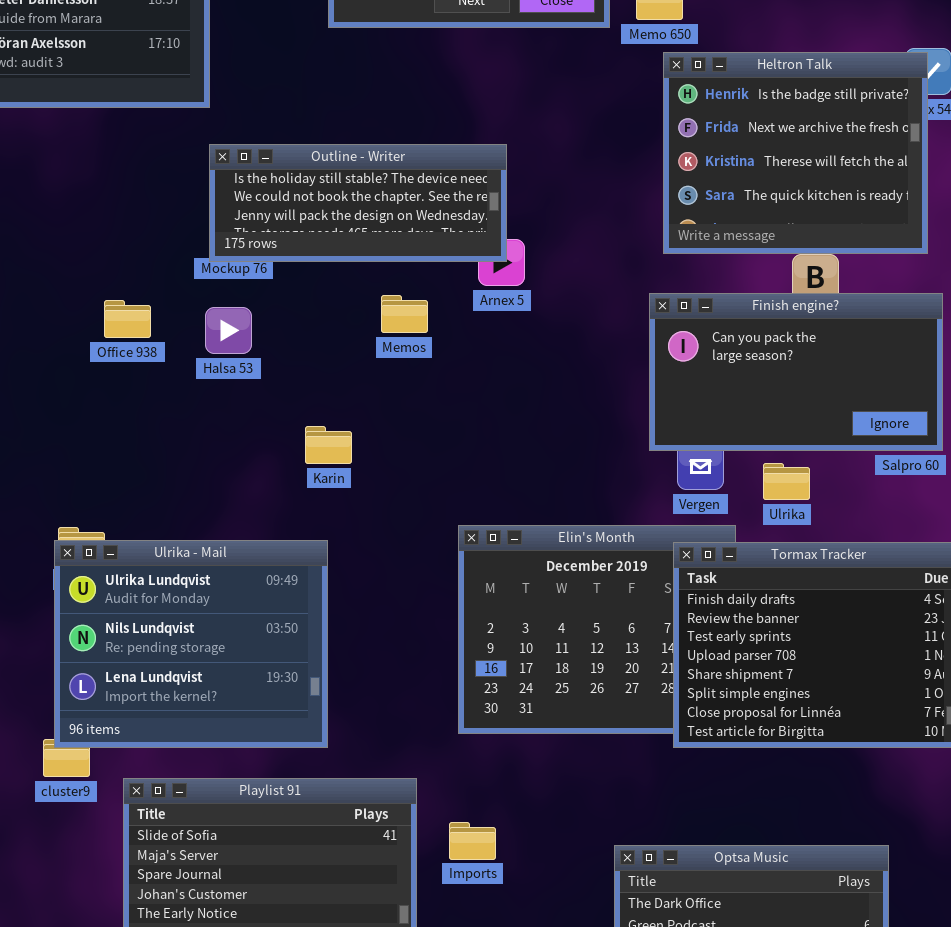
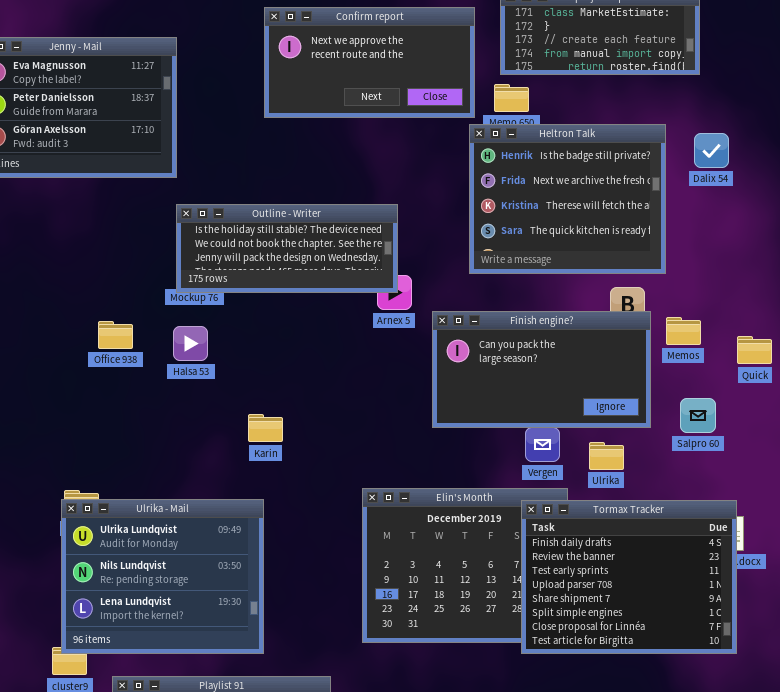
Heltron Talk: [663,52,928,254] -> [469,124,666,274], moved
Finish engine?: [649,293,943,451] -> [432,311,651,428], moved
Memos: [381,295,428,333] -> [666,317,701,345], moved

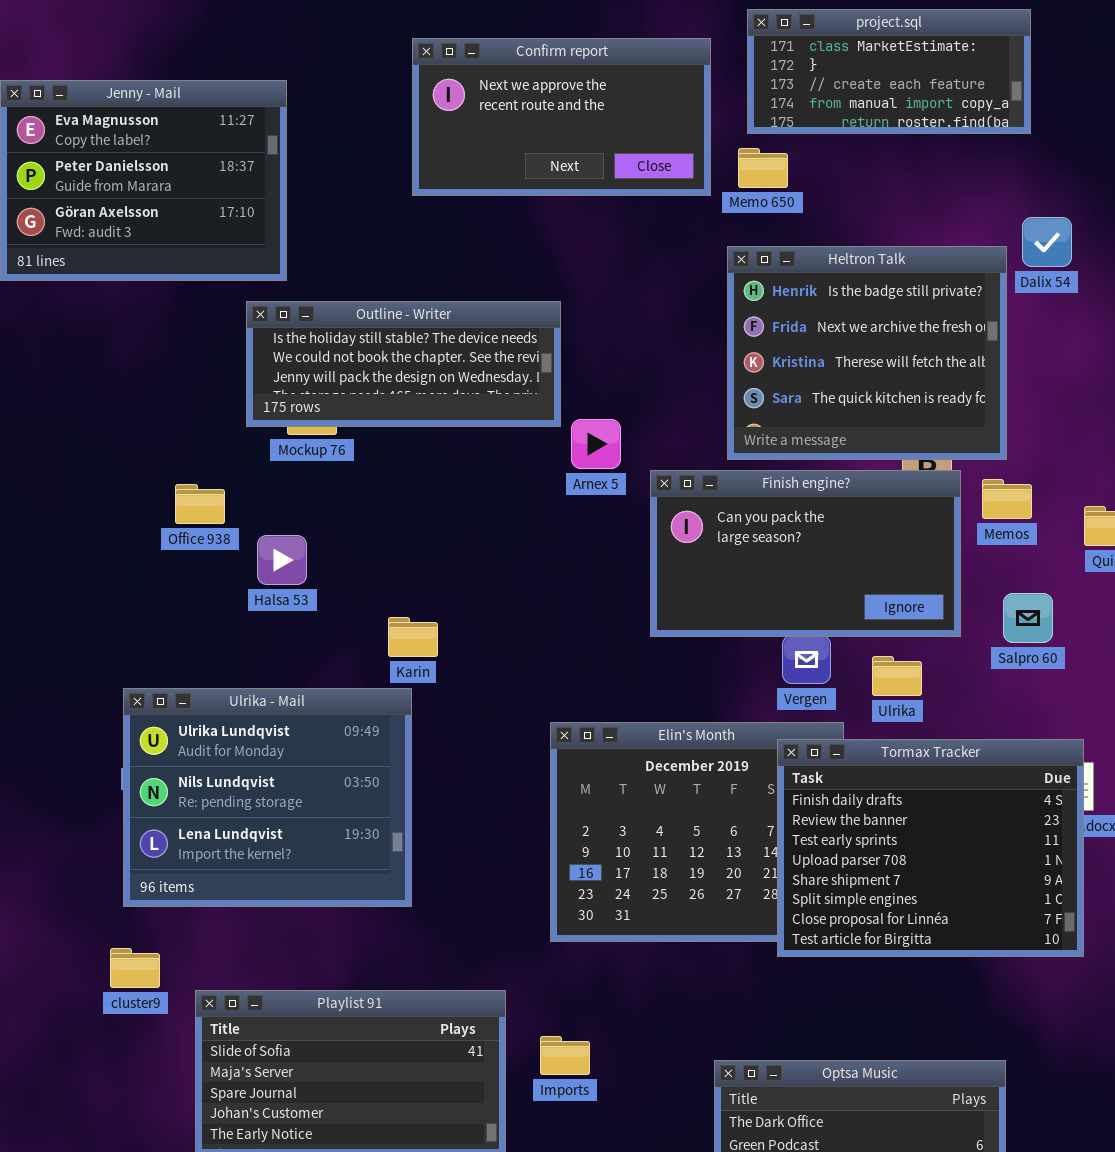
Heltron Talk: [469,124,666,274] -> [727,246,1007,460], moved
Outline - Writer: [176,204,398,293] -> [246,301,561,427], moved
Halsa 53: [173,326,208,361] -> [257,535,307,585], moved
Ulrika - Mail: [61,499,264,654] -> [123,688,412,907], moved

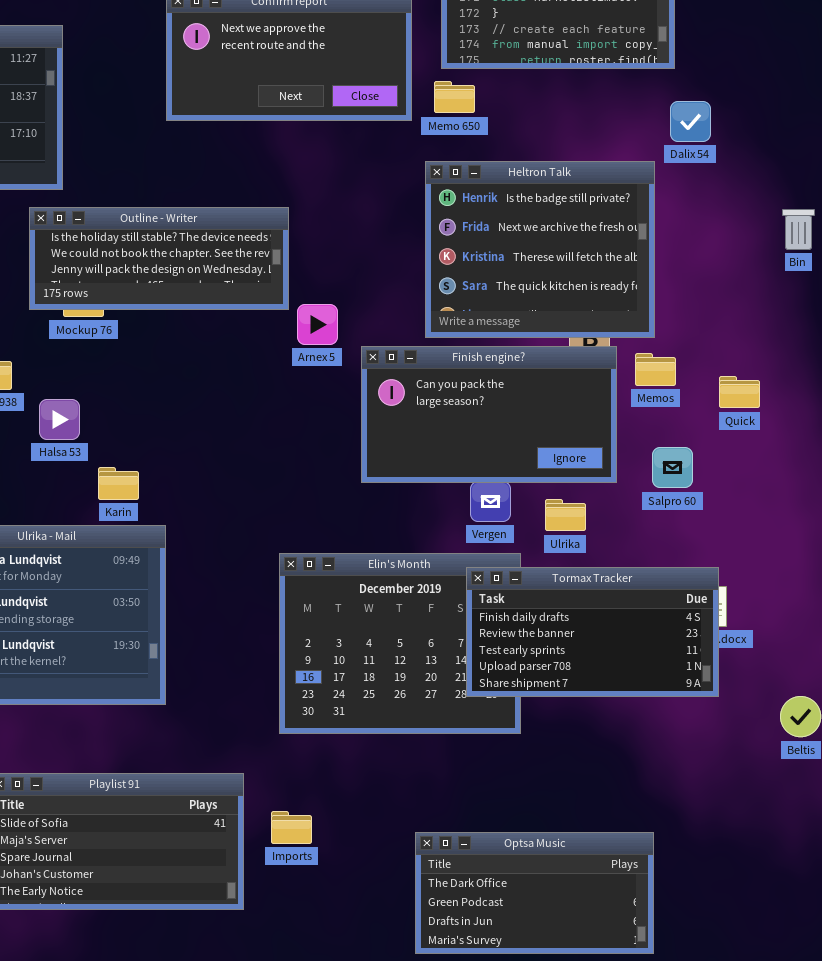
Dalix 54: [1022,217,1072,267] -> [670,101,711,142], moved
Karin: [388,617,438,657] -> [98,467,139,500], moved
Tormax Tracker: [777,739,1084,957] -> [466,567,719,697], resized

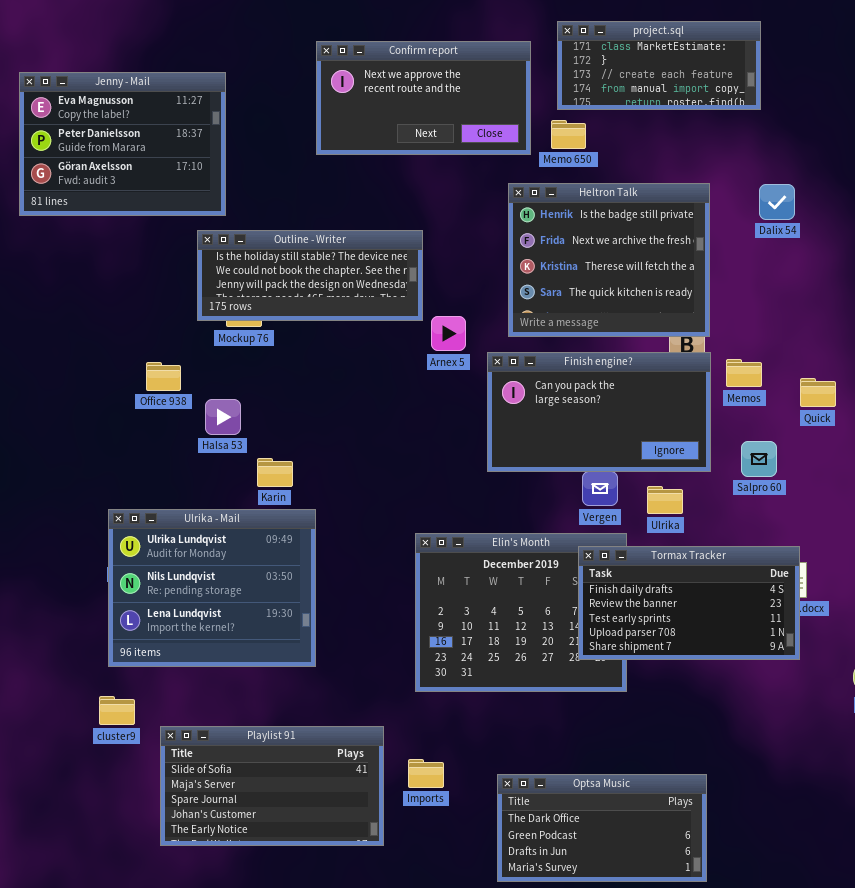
Dalix 54: [670,101,711,142] -> [759,184,795,220], moved
Heltron Talk: [425,161,655,338] -> [508,183,710,337], moved
Optsa Music: [415,832,654,954] -> [497,774,707,882], moved

